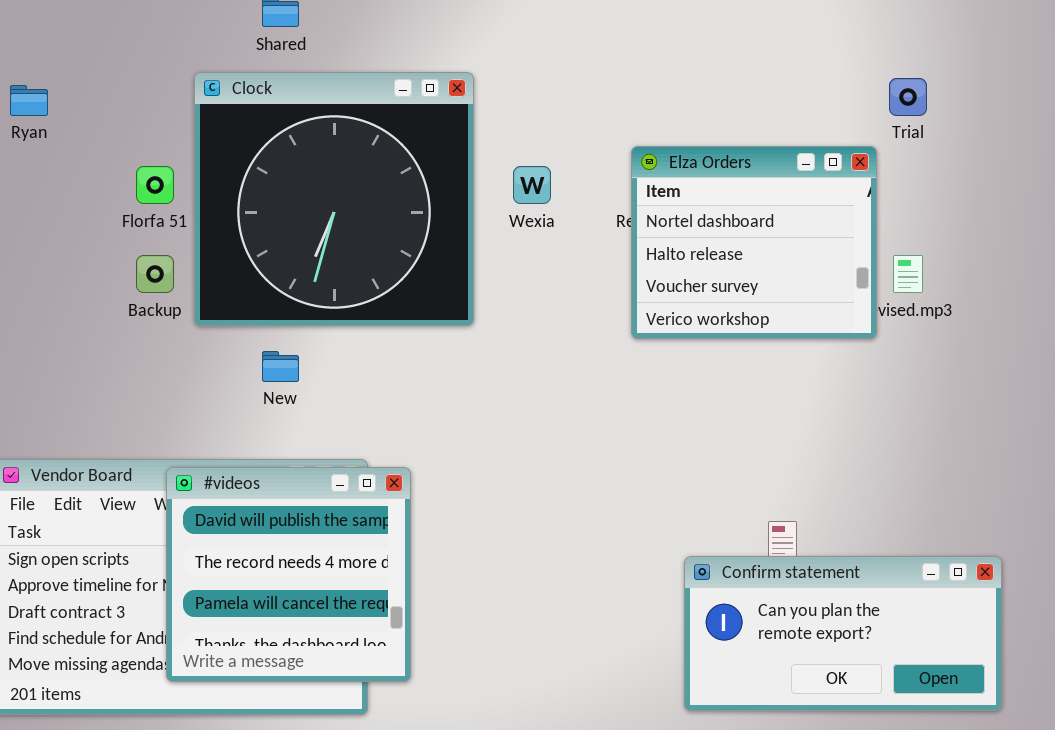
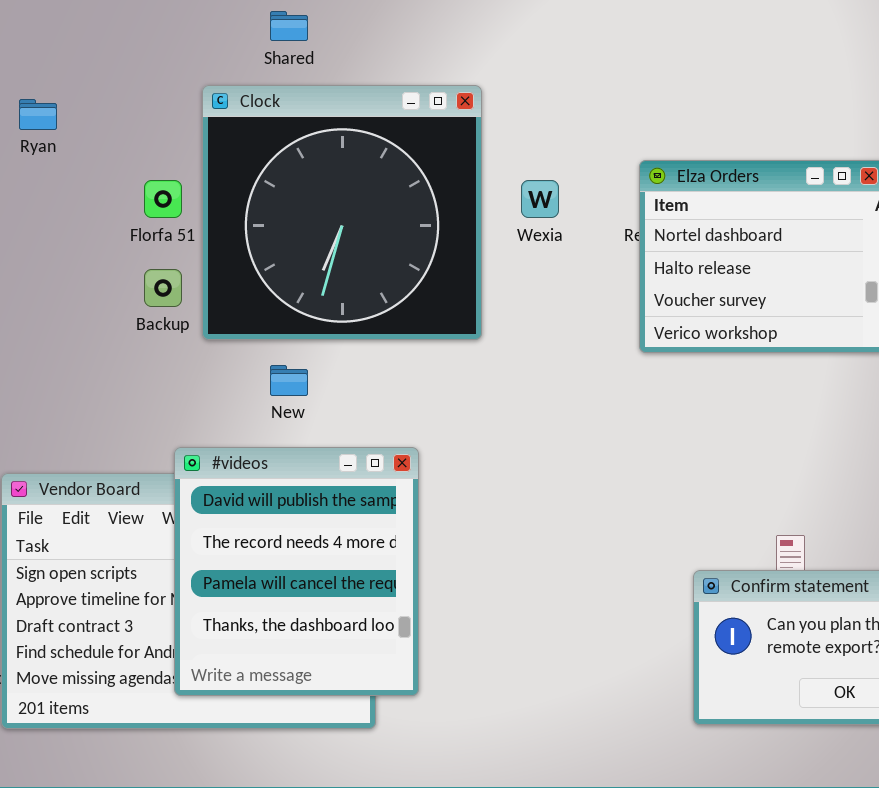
#videos: [166,467,411,682] -> [174,447,419,696], resized

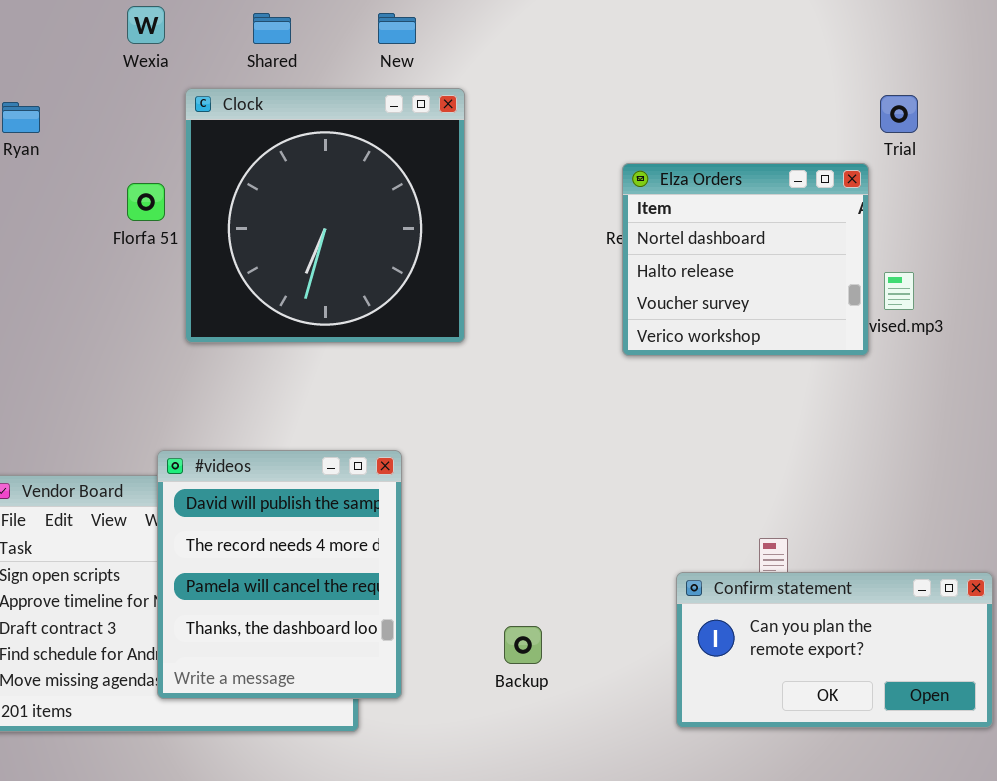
Wexia: [521,180,559,218] -> [127,6,165,44], moved
Backup: [144,269,182,307] -> [504,626,542,664], moved
New: [270,365,308,396] -> [378,13,416,44], moved

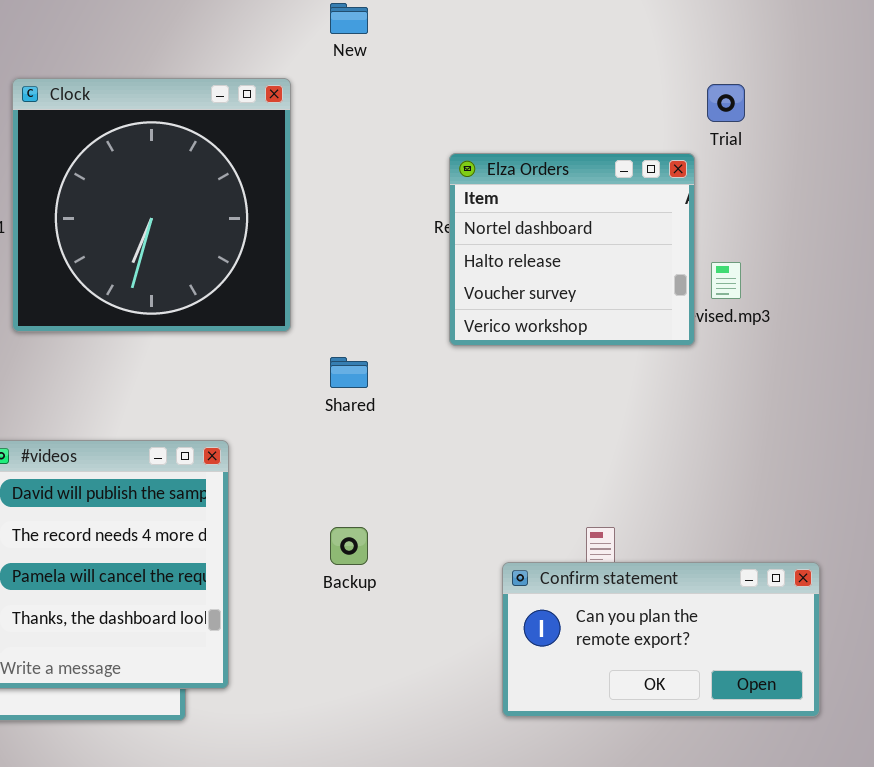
Shared: [253,13,291,44] -> [330,357,368,388], moved
New: [378,13,416,44] -> [330,3,368,34], moved
Backup: [504,626,542,664] -> [330,527,368,565], moved

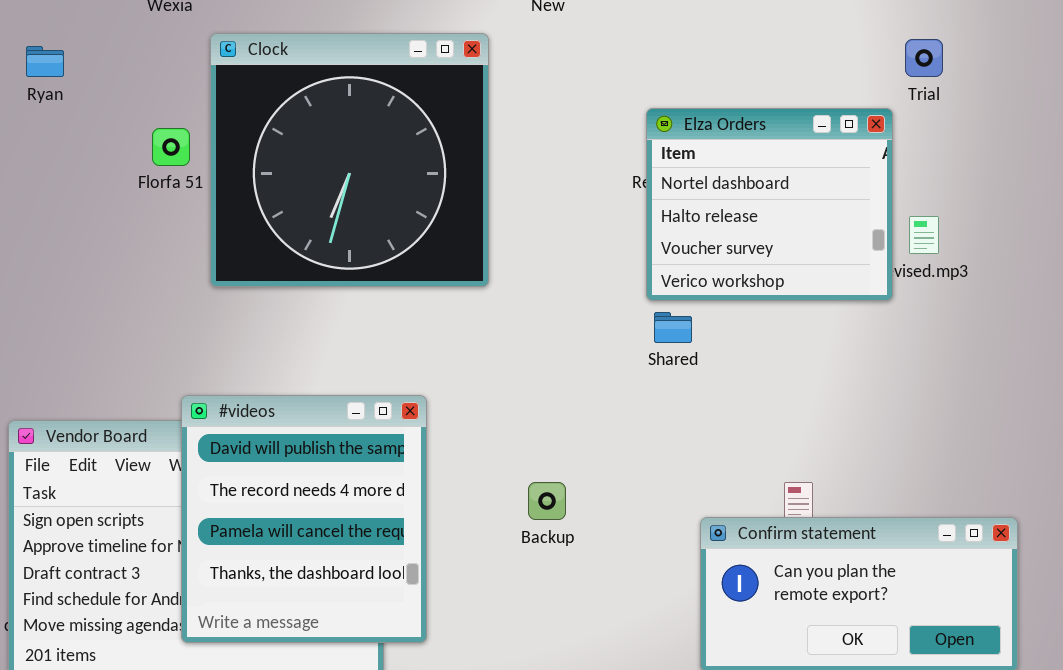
Shared: [330,357,368,388] -> [654,312,692,343], moved

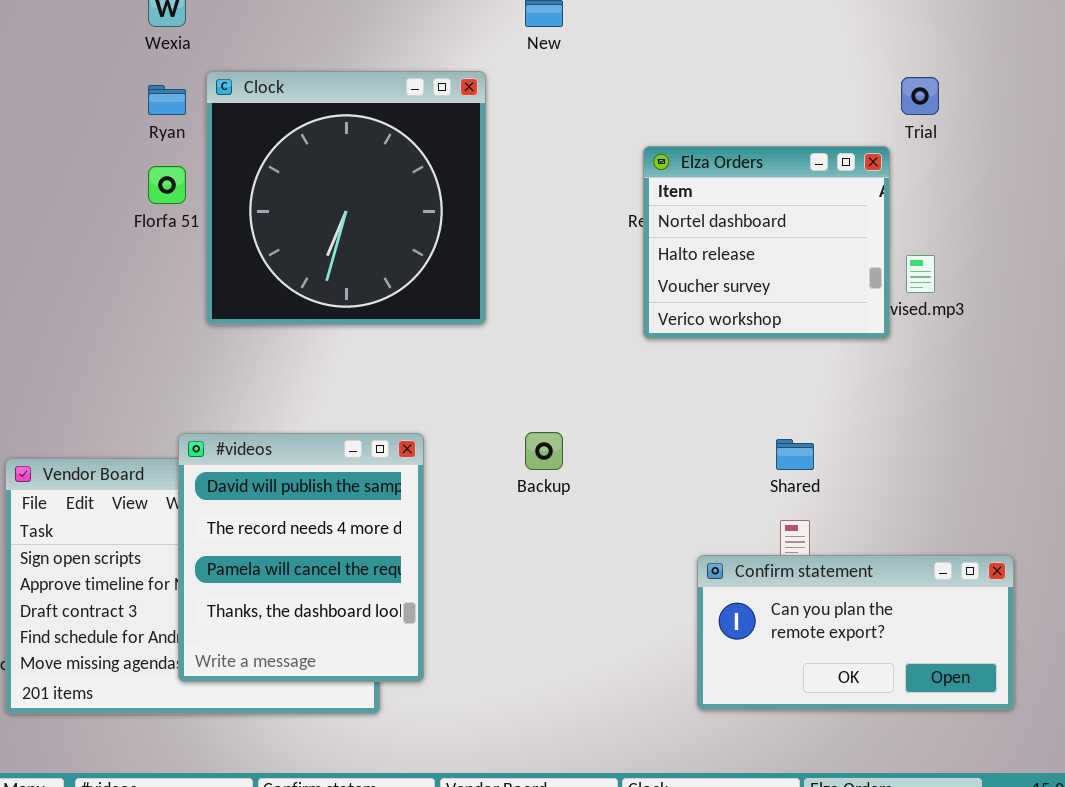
Ryan: [26,46,64,77] -> [148,85,186,115], moved
Shared: [654,312,692,343] -> [776,439,814,470], moved
Backup: [528,482,566,520] -> [525,432,563,470], moved

